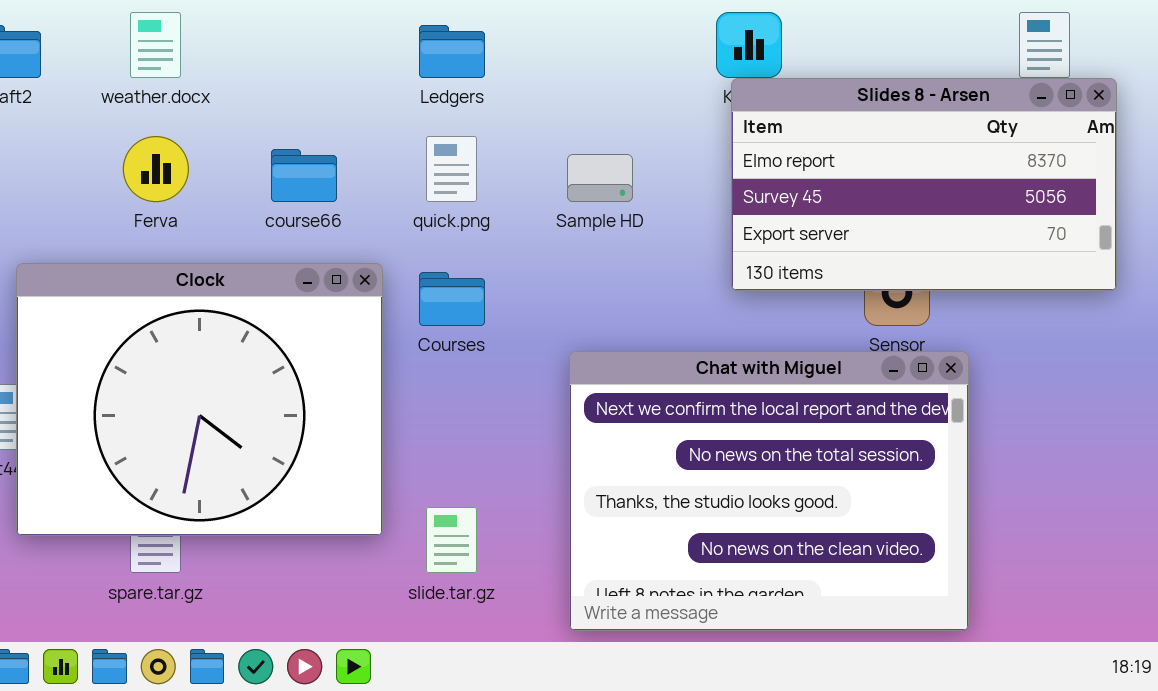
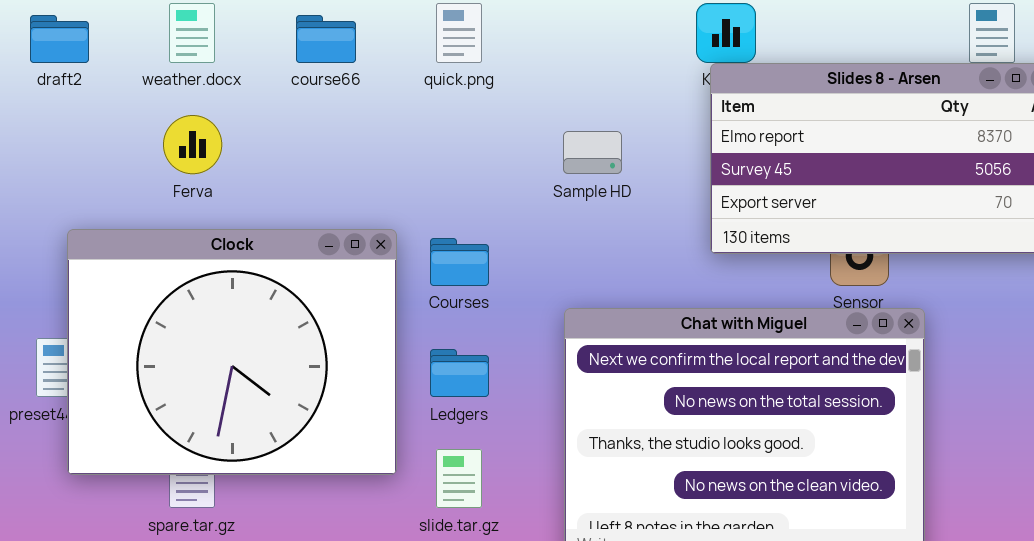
Ledgers: [419,25,485,78] -> [430,349,489,397], moved
quick.png: [426,136,477,202] -> [436,3,482,63], moved
course66: [271,149,337,202] -> [296,15,356,63], moved

